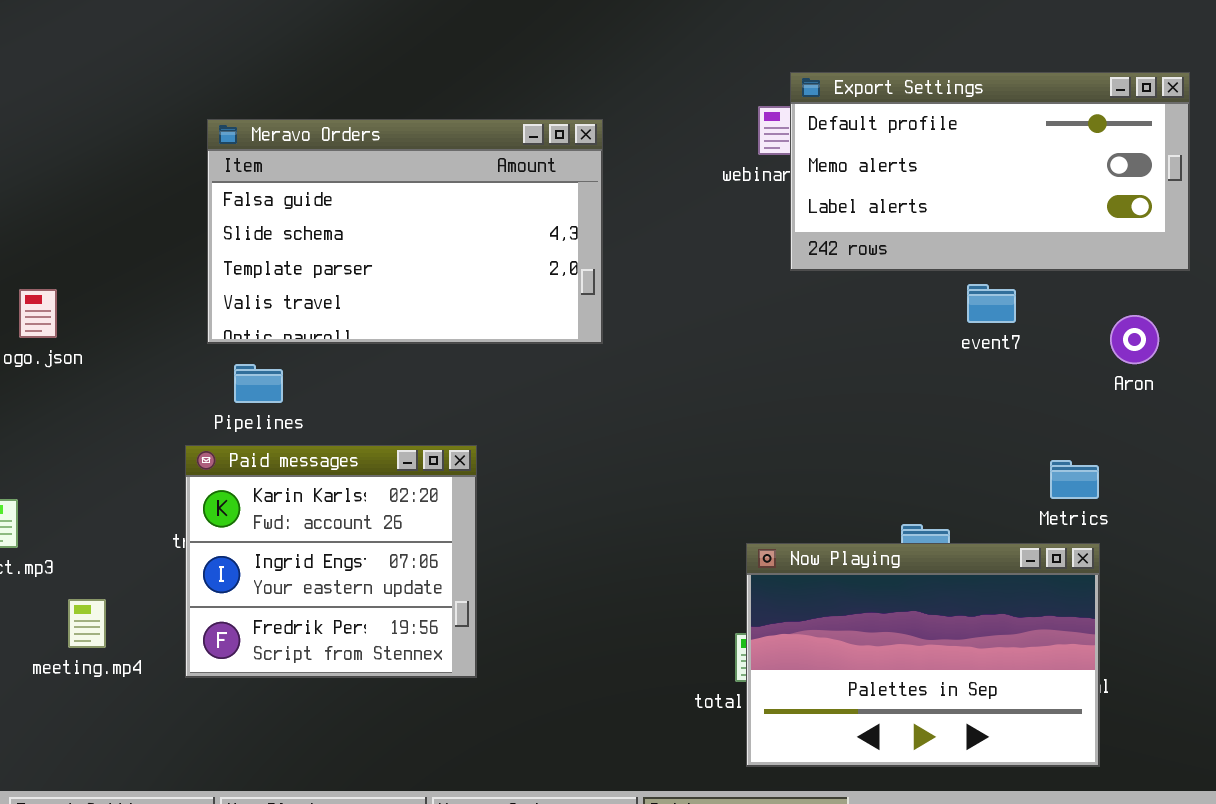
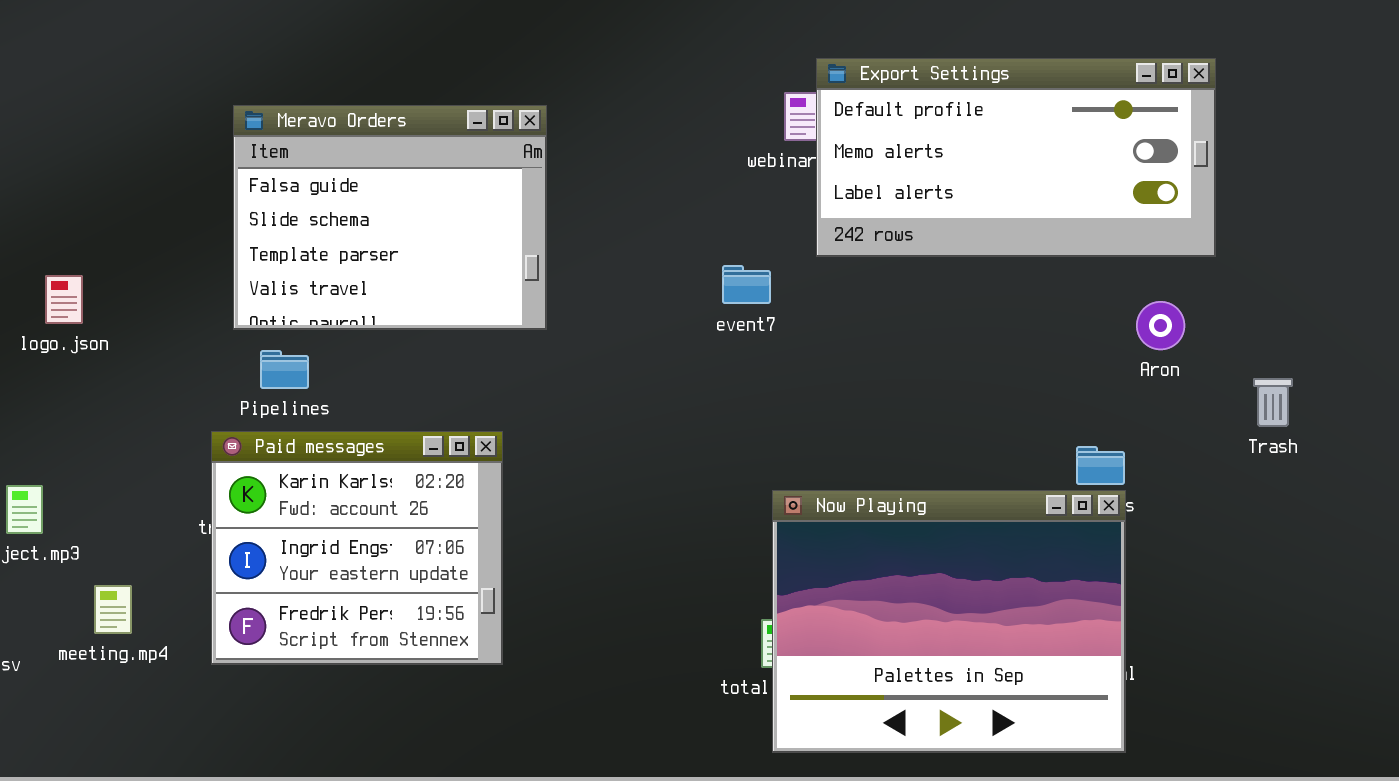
Meravo Orders: [207,119,603,344] -> [233,105,547,330], resized
event7: [967,284,1016,323] -> [722,265,771,304], moved
Now Playing: [746,543,1100,767] -> [772,490,1126,753], resized

